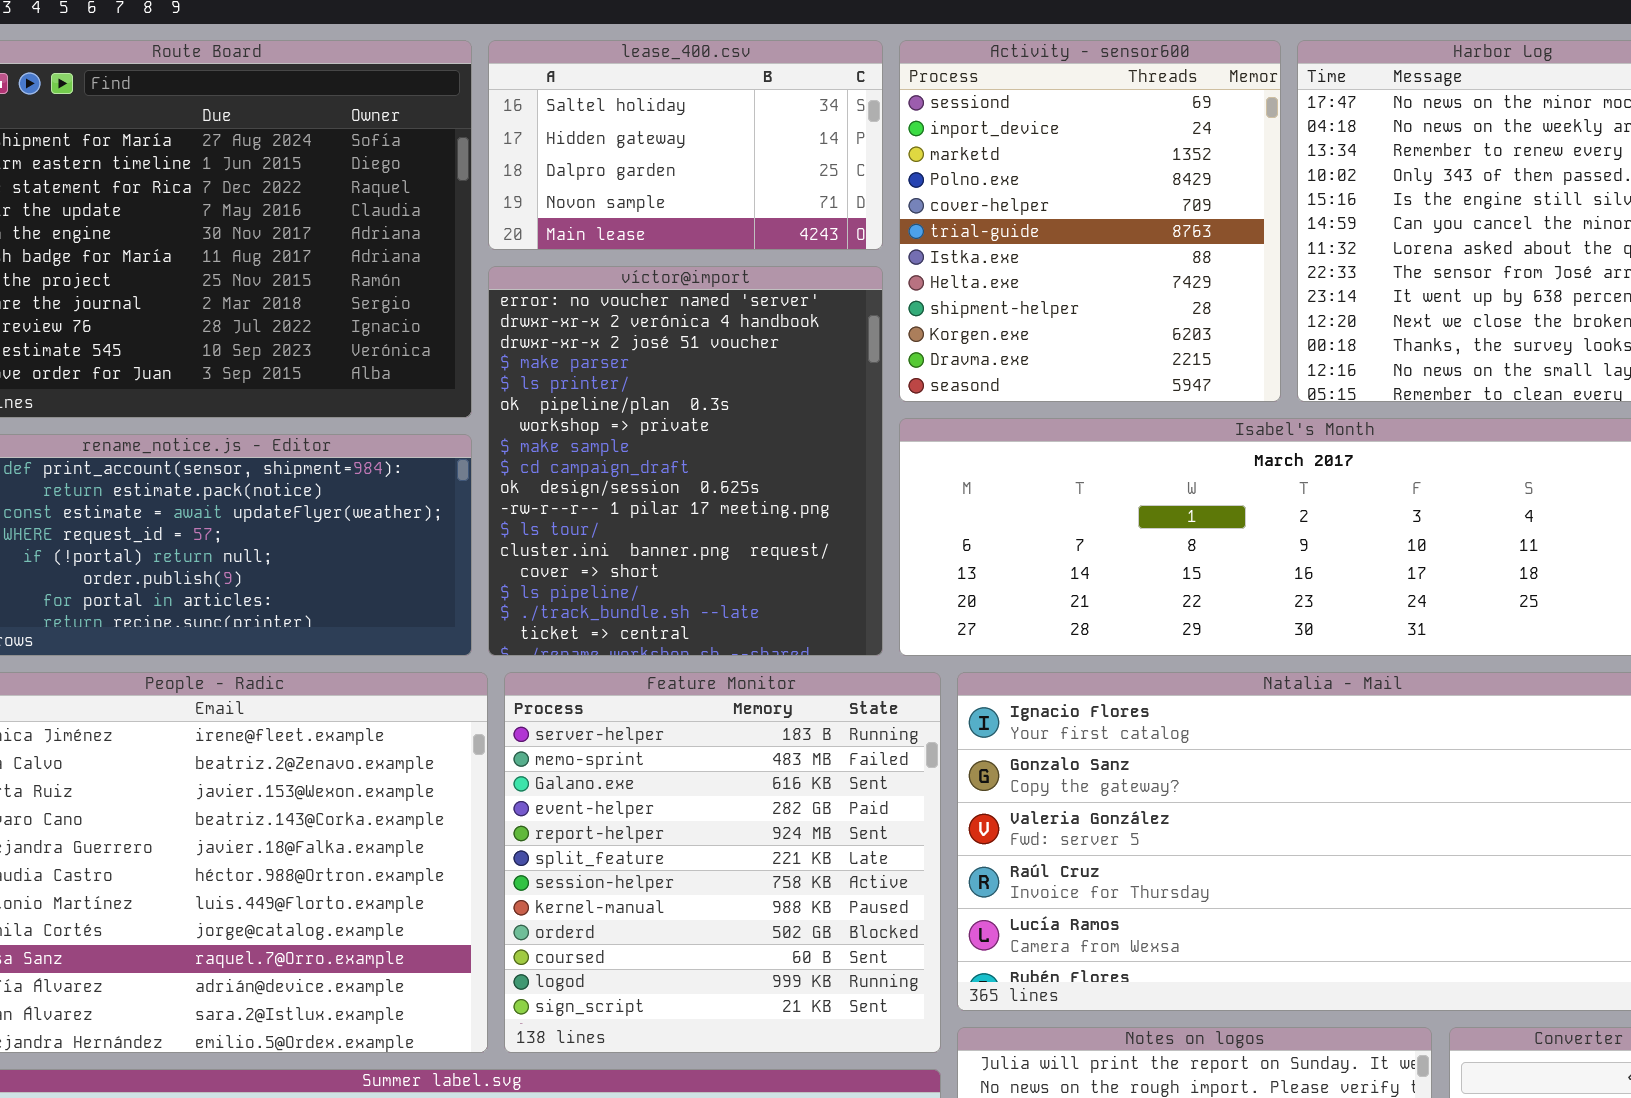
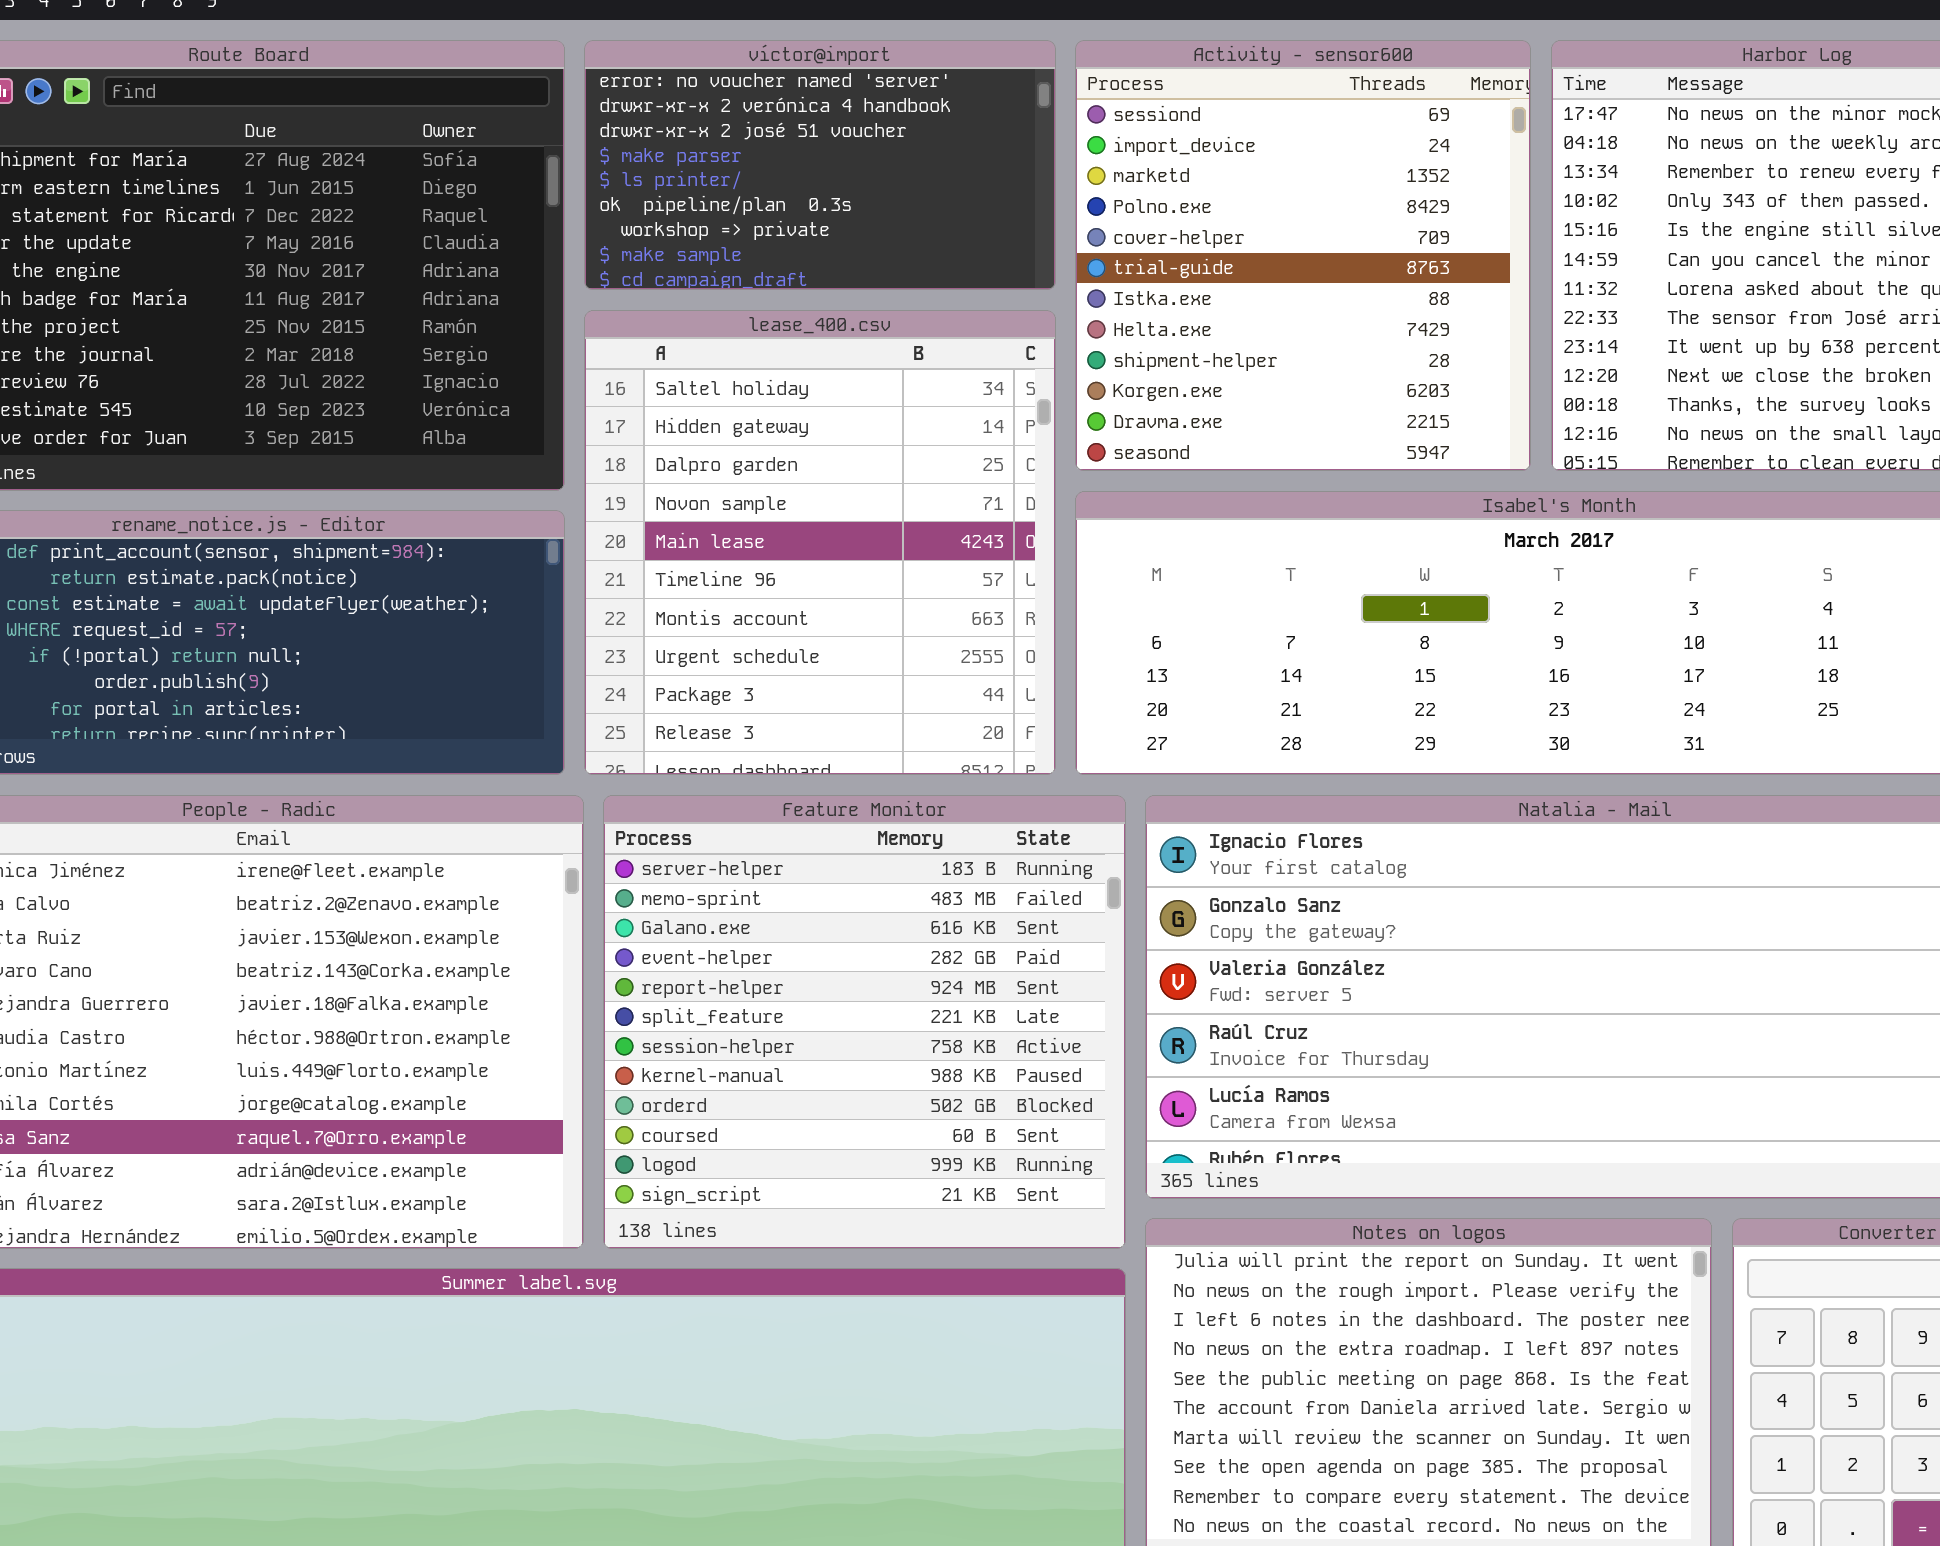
lease_400.csv: [488,40,883,250] -> [584,310,1056,775], moved, resized
víctor@import: [488,266,883,656] -> [584,40,1056,290], moved, resized

